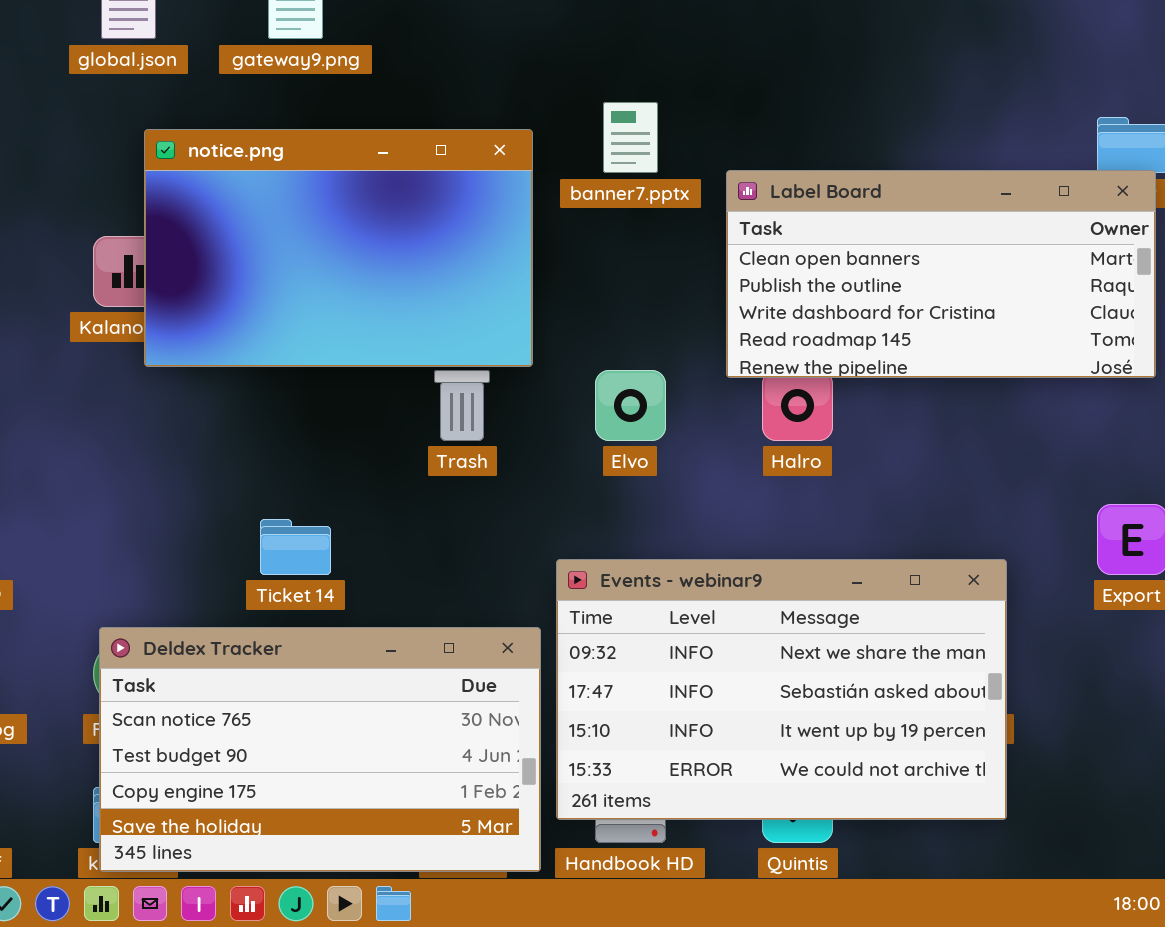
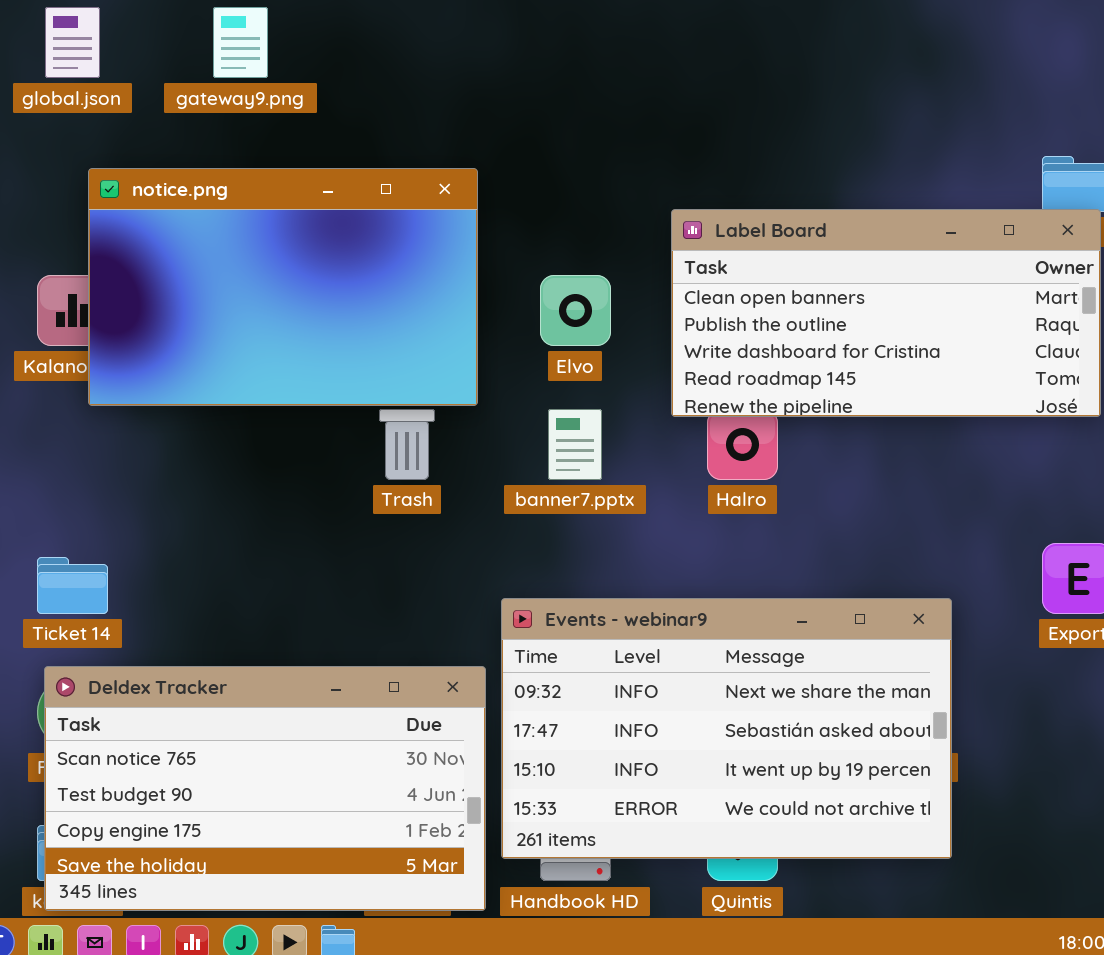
banner7.pptx: [603,102,658,173] -> [548,409,602,480], moved
Elvo: [595,370,666,441] -> [540,275,611,346], moved
Ticket 14: [260,519,331,575] -> [37,557,108,614], moved

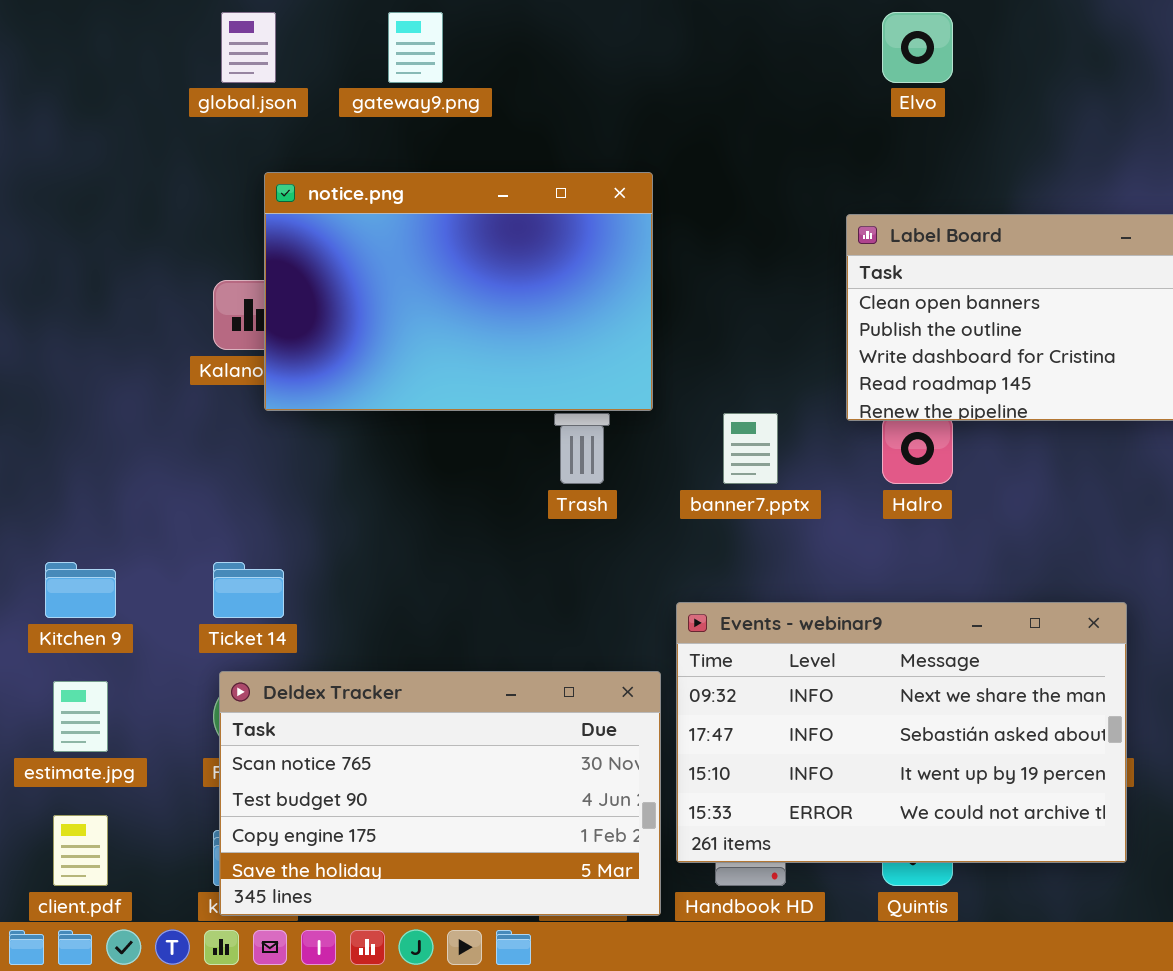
Elvo: [540,275,611,346] -> [882,12,953,83], moved

